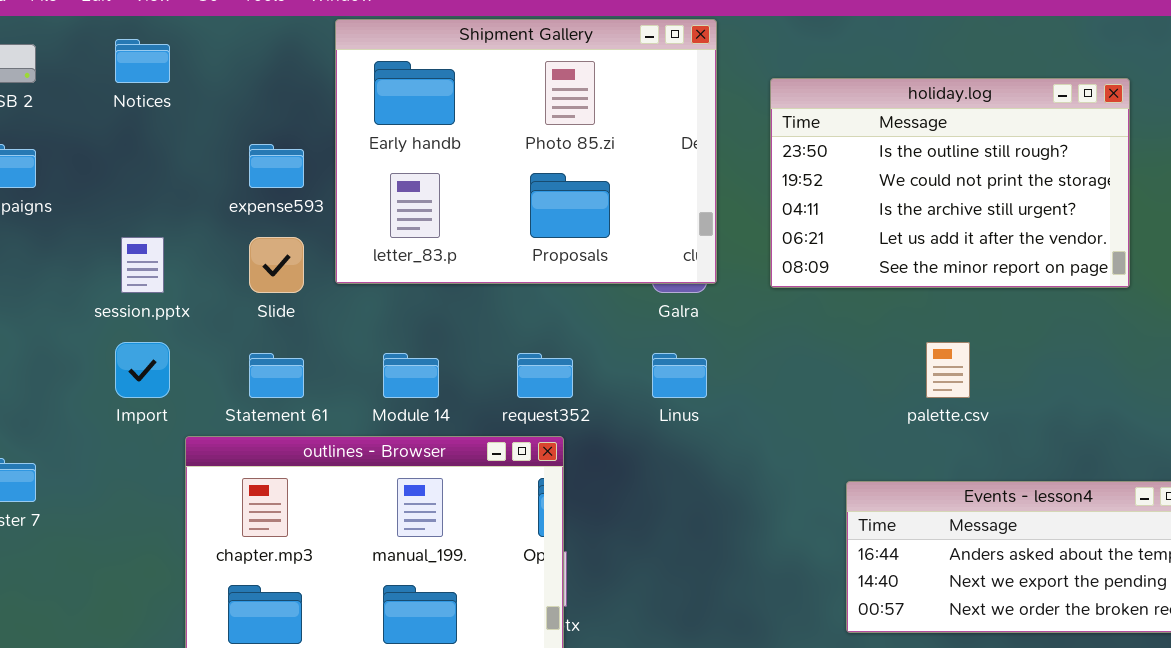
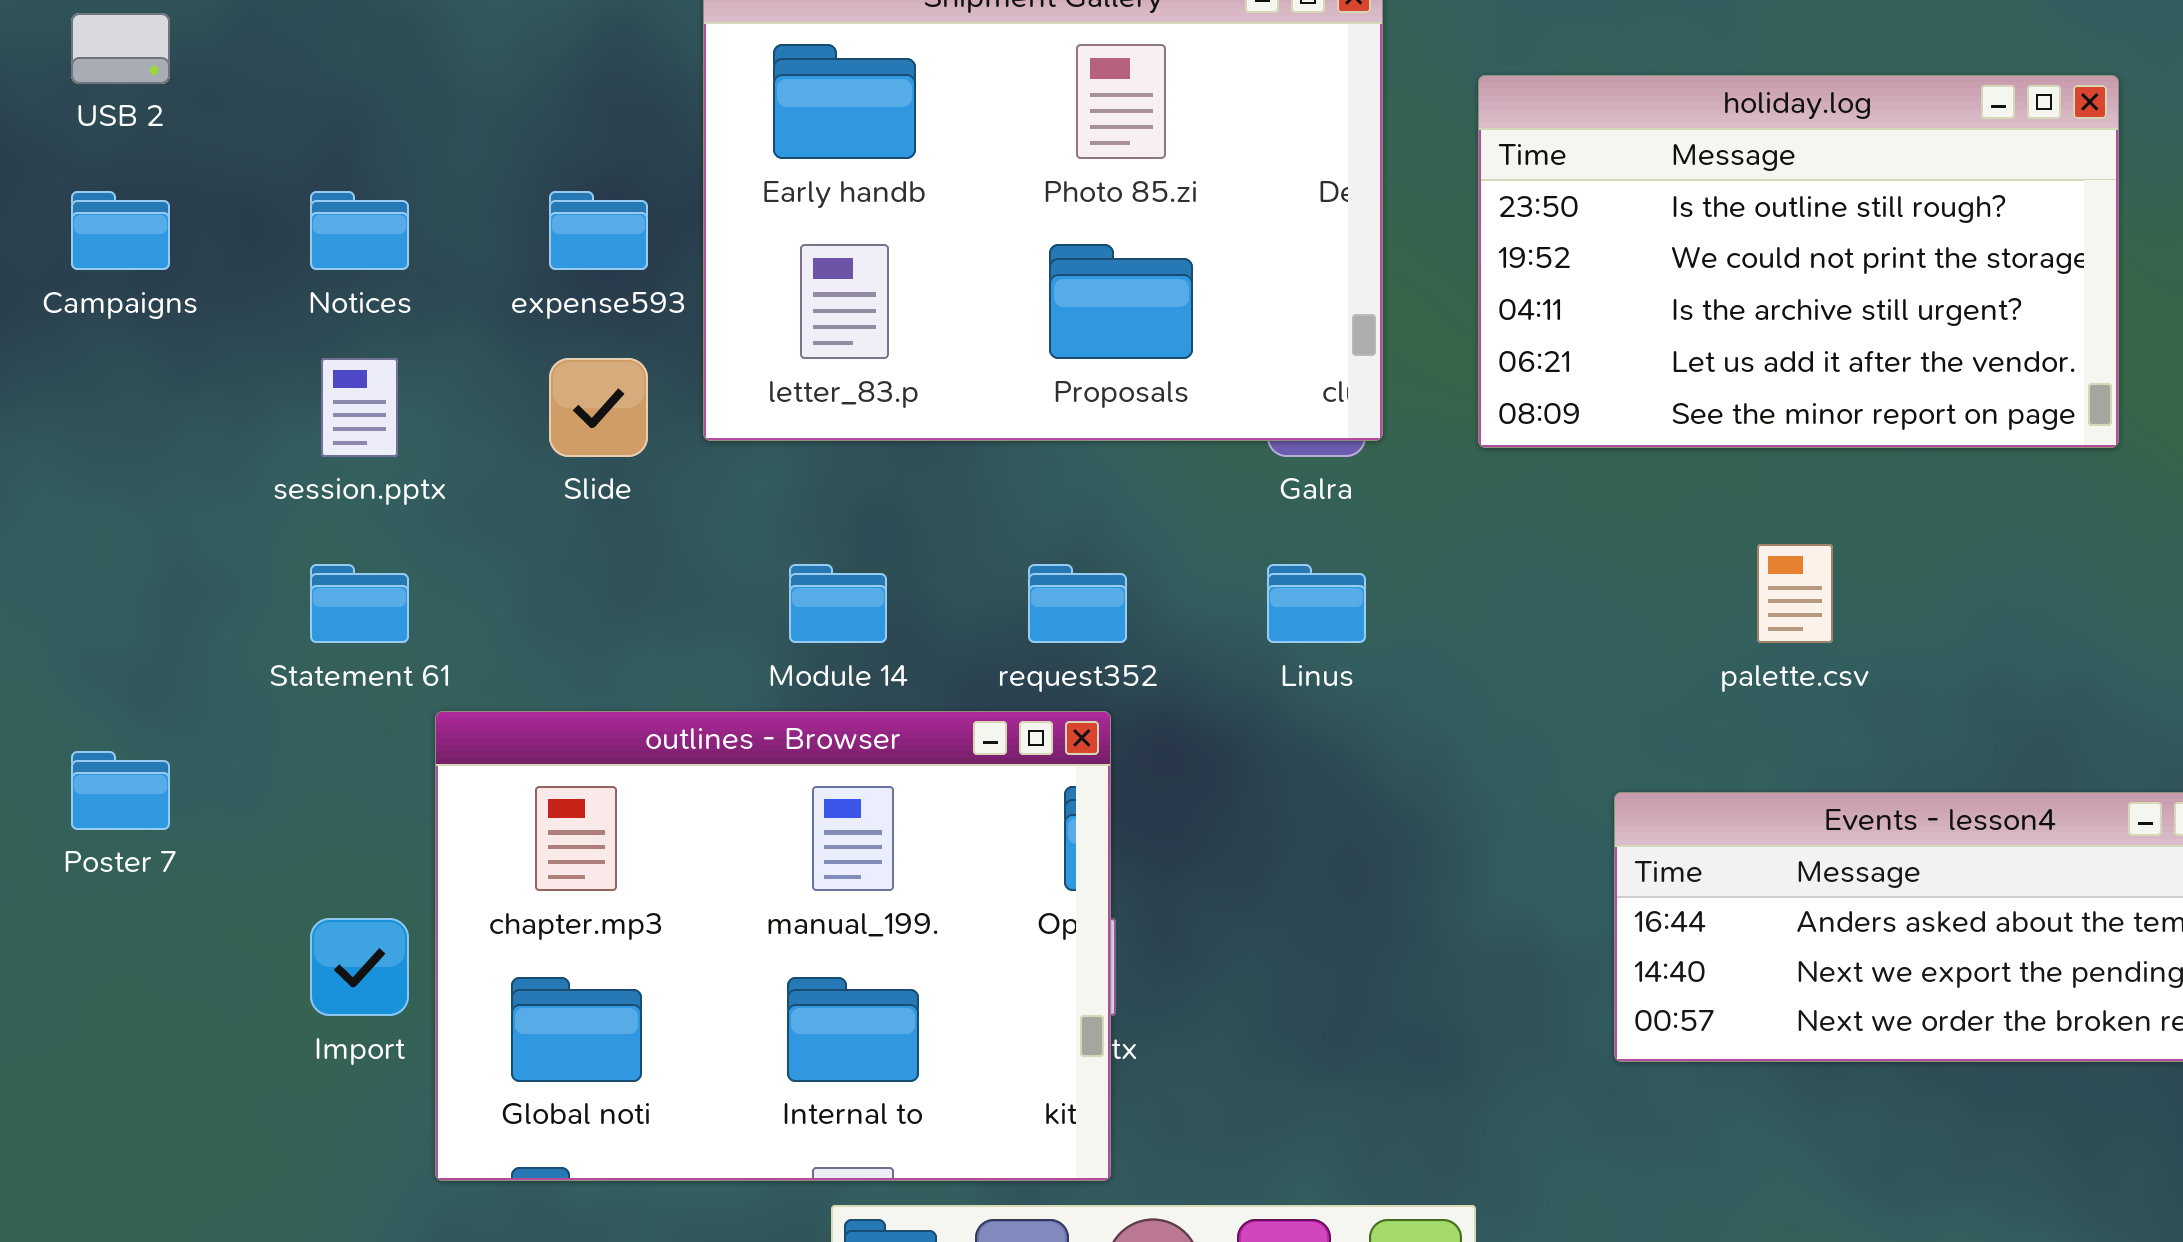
Notices: [115,39,170,83] -> [310,191,409,270], moved
Import: [115,342,170,398] -> [310,918,409,1016], moved
Statement 61: [249,353,304,398] -> [310,564,409,643], moved

